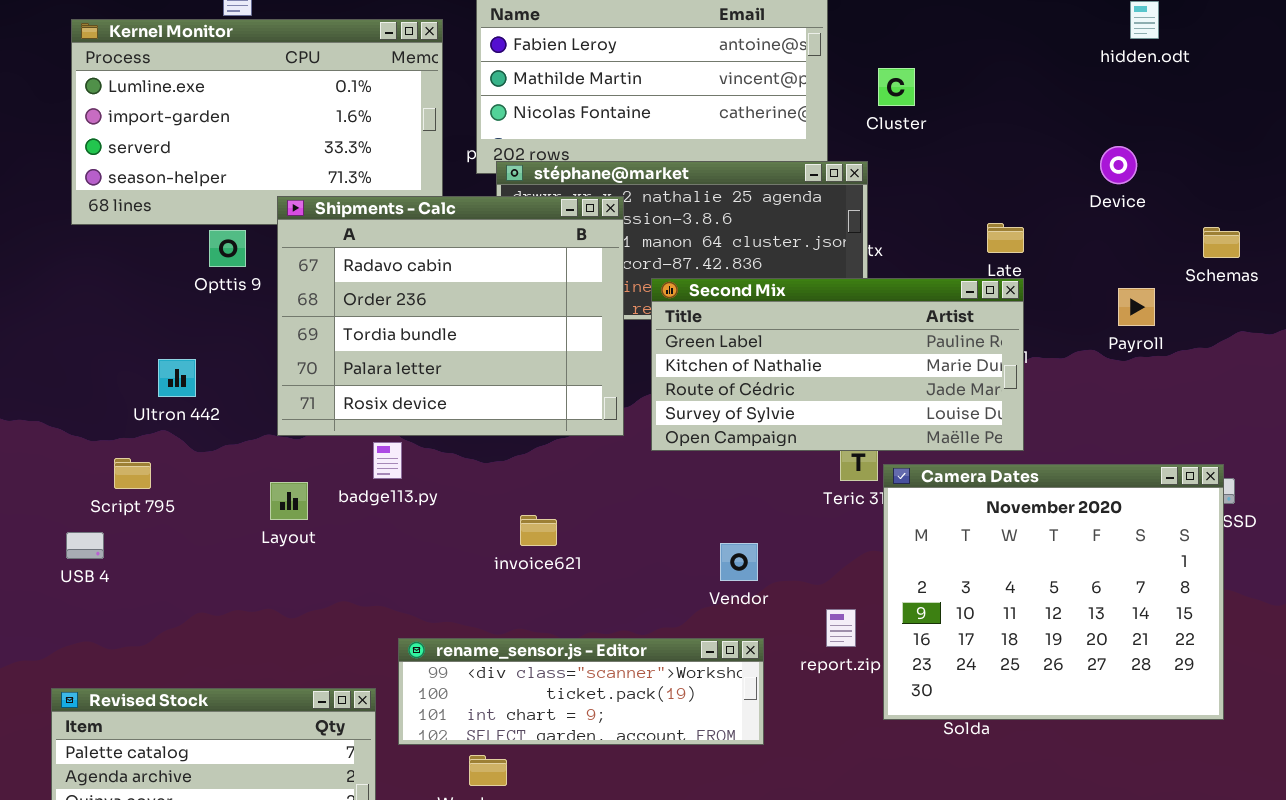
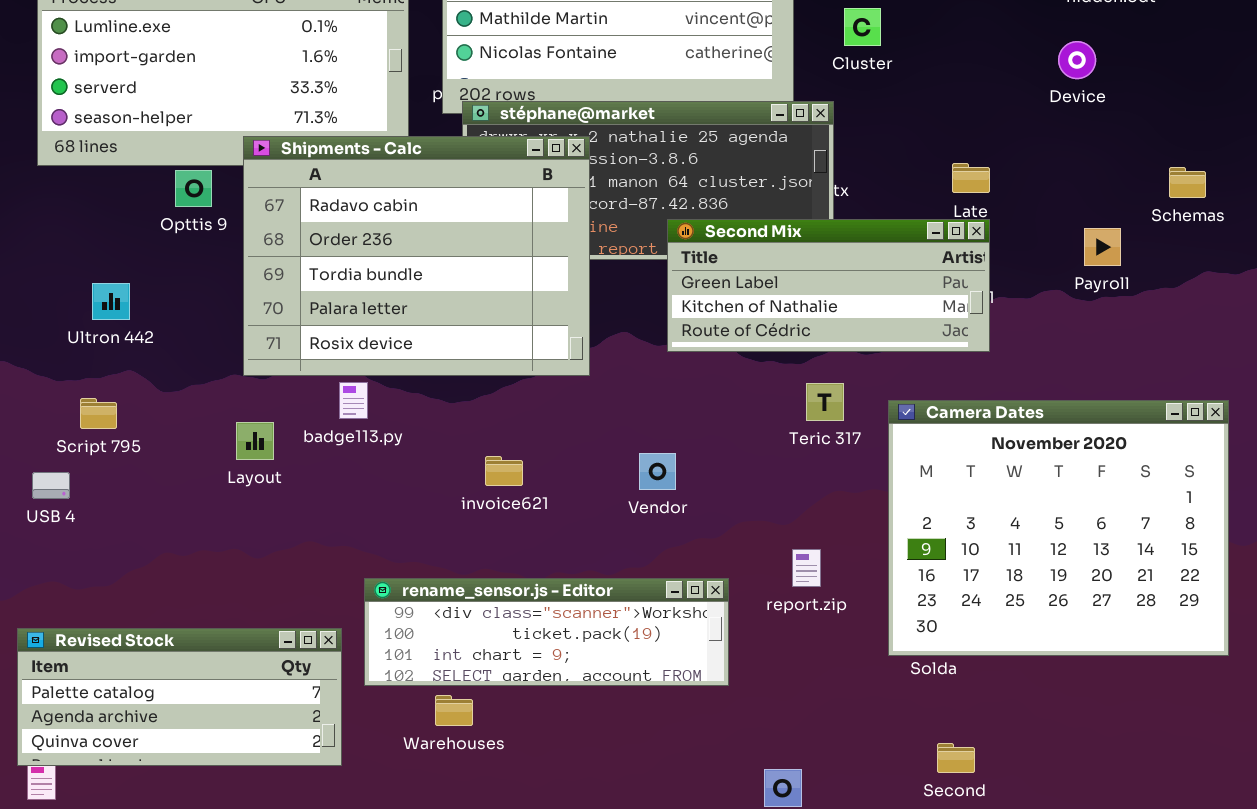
Device: [1100,146,1137,184] -> [1058,41,1096,79], moved
Second Mix: [651,278,1024,451] -> [667,219,990,352], resized
Ultron 442: [158,359,196,397] -> [92,283,130,320], moved
Camera Dates: [883,464,1224,720] -> [888,400,1229,656], moved
Vendor: [720,543,758,581] -> [639,453,676,490], moved

